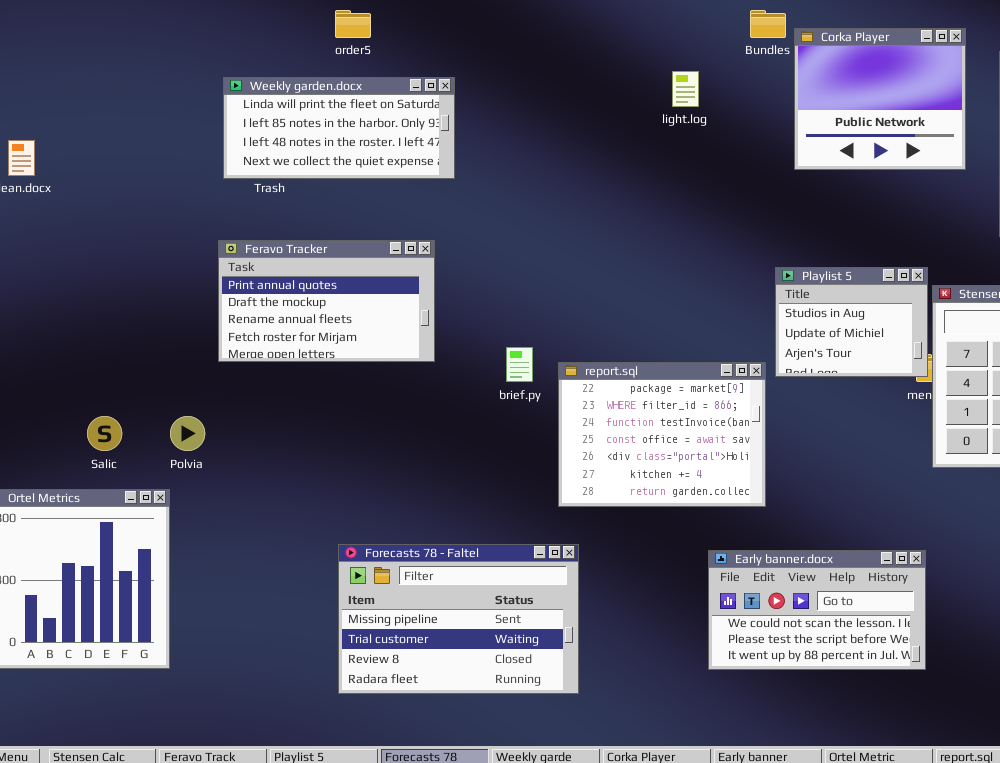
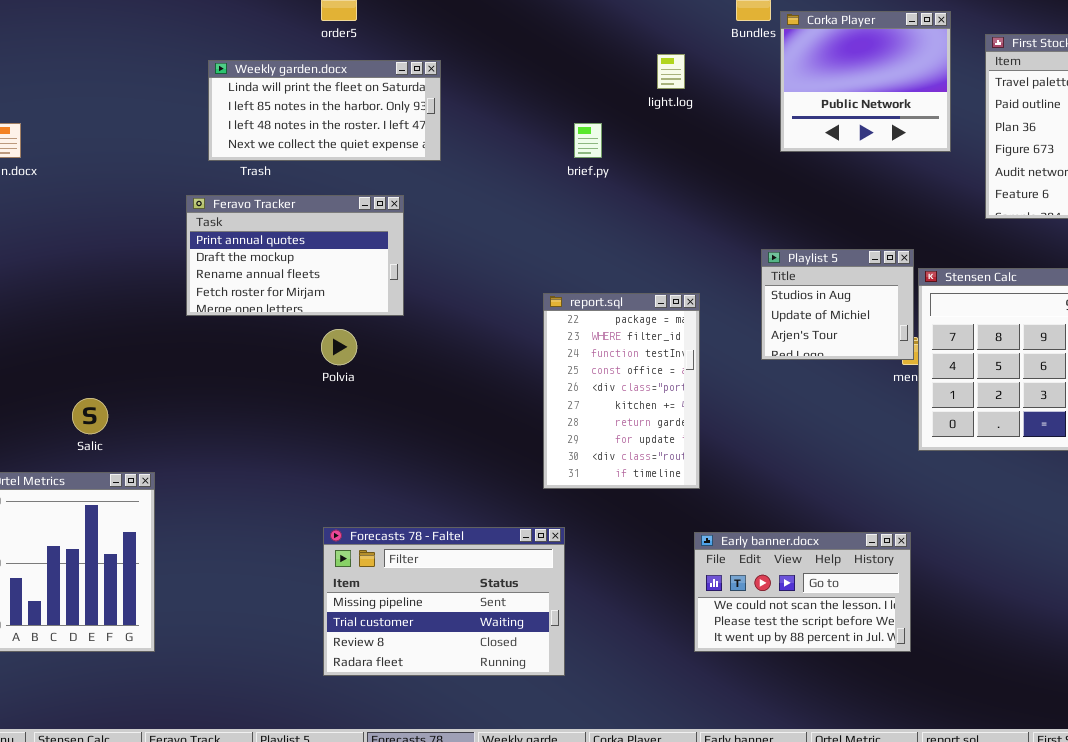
Feravo Tracker: [218,240,435,362] -> [186,195,404,316], moved
brief.py: [506,347,533,382] -> [574,123,602,158], moved
report.sql: [558,362,766,507] -> [543,293,700,489], resized
Polvia: [170,416,205,451] -> [321,329,357,365], moved

